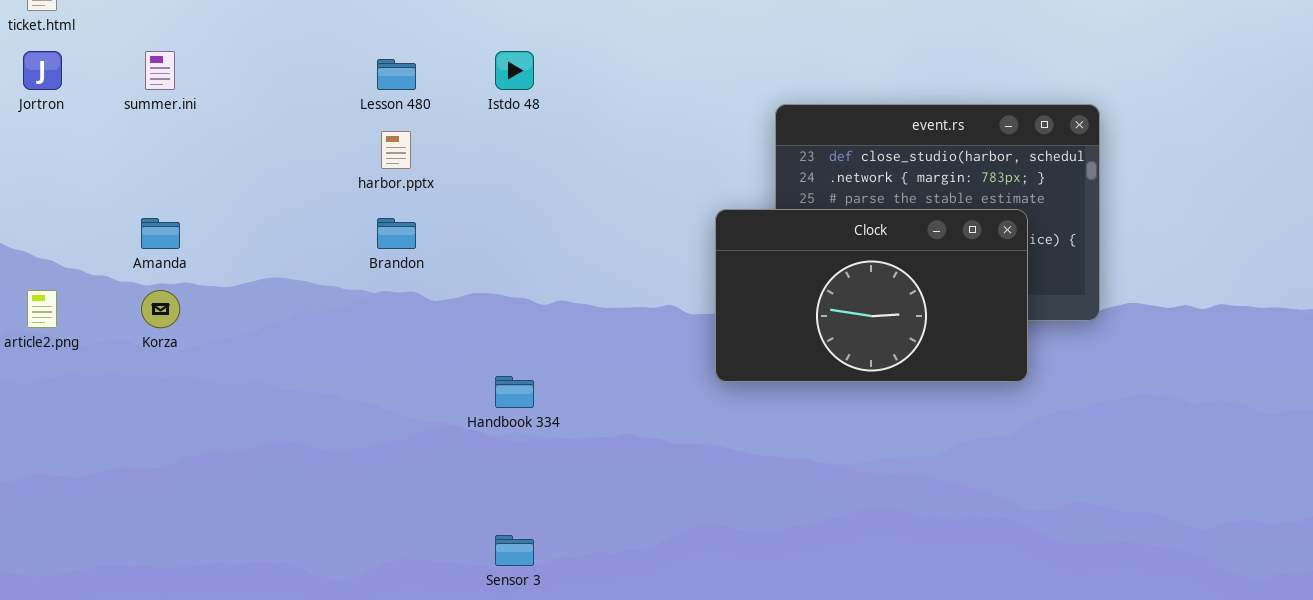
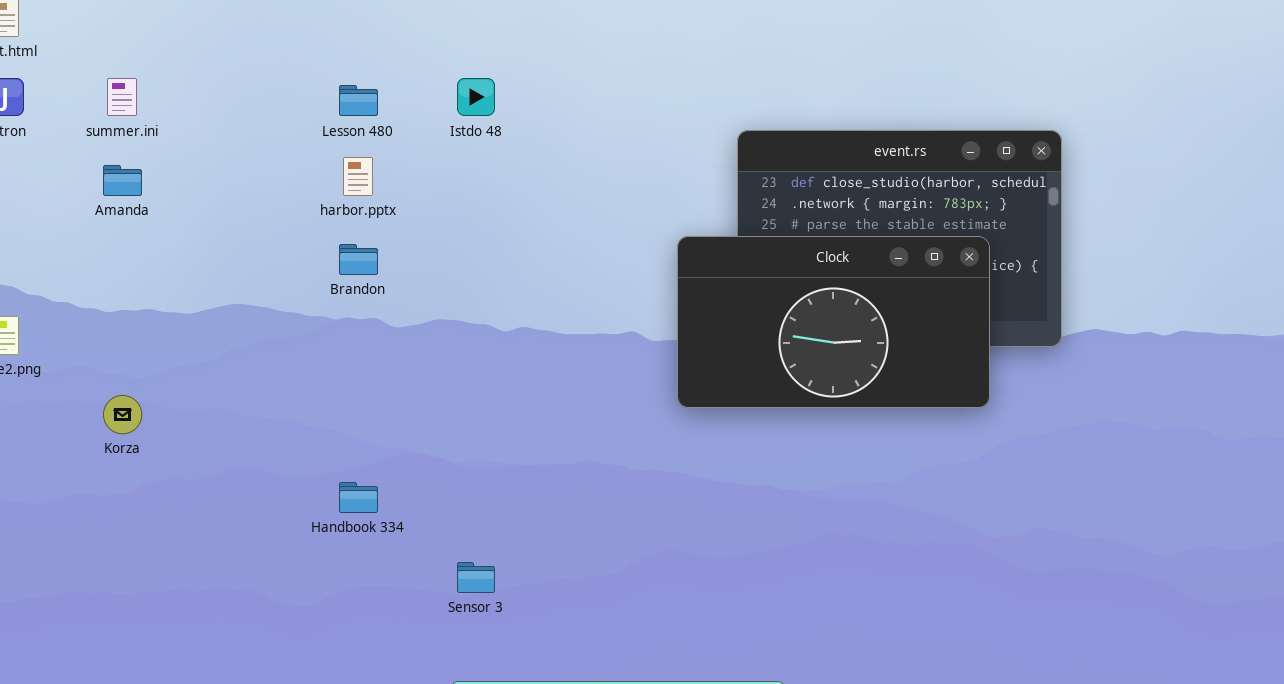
Amanda: [141,218,180,249] -> [103,165,142,196], moved
Korza: [141,290,180,328] -> [103,395,142,434], moved
Handbook 334: [495,376,534,408] -> [339,482,378,513], moved

